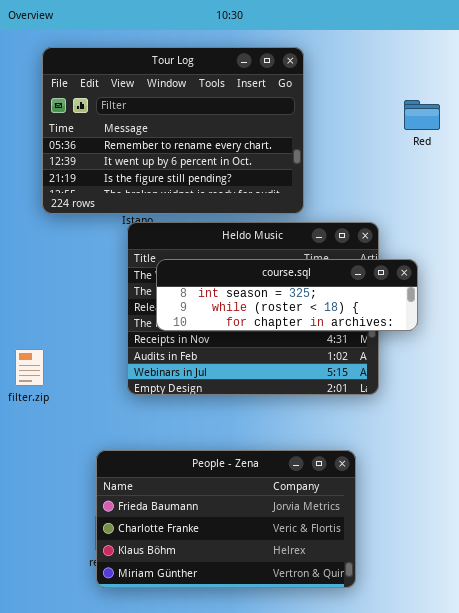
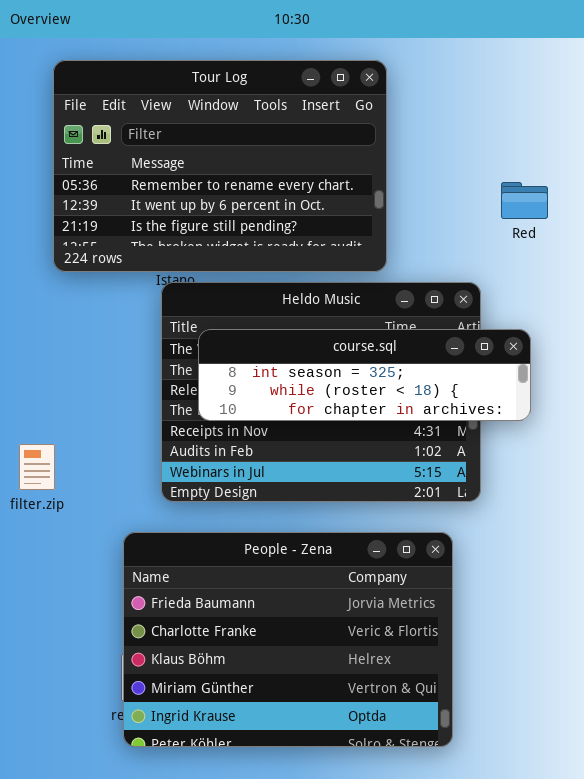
Red: [404,100,440,130] -> [501,182,548,219], moved
People - Zena: [96,450,356,588] -> [123,532,453,747], resized

